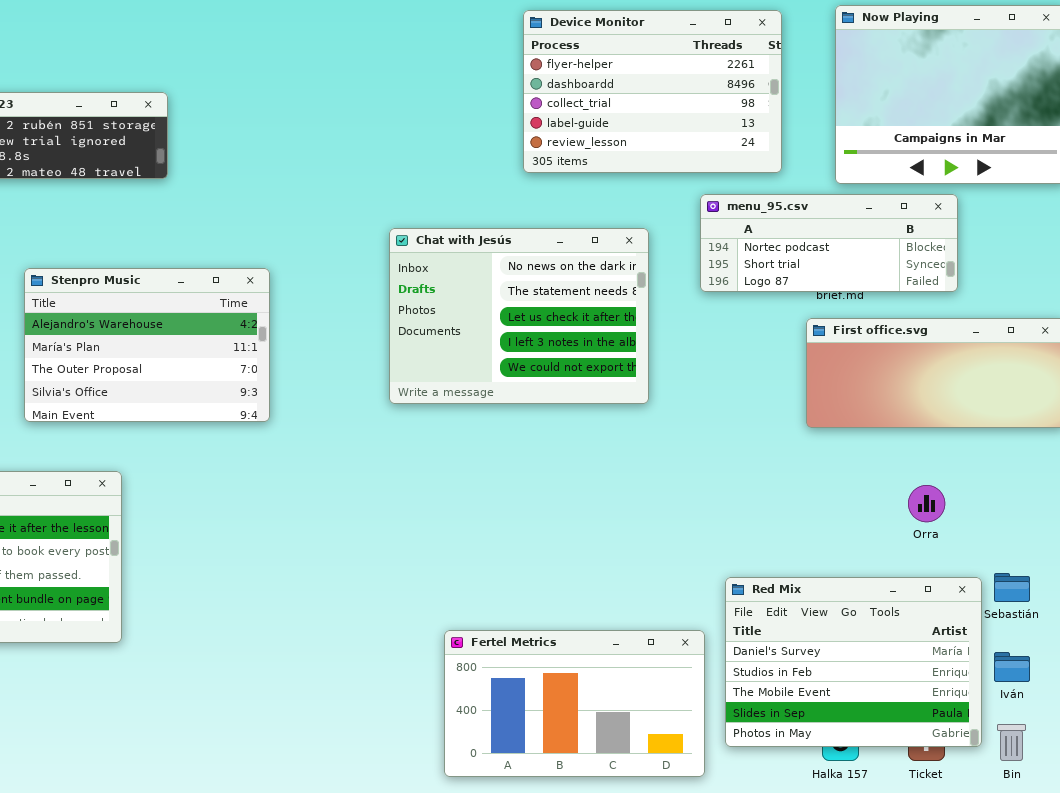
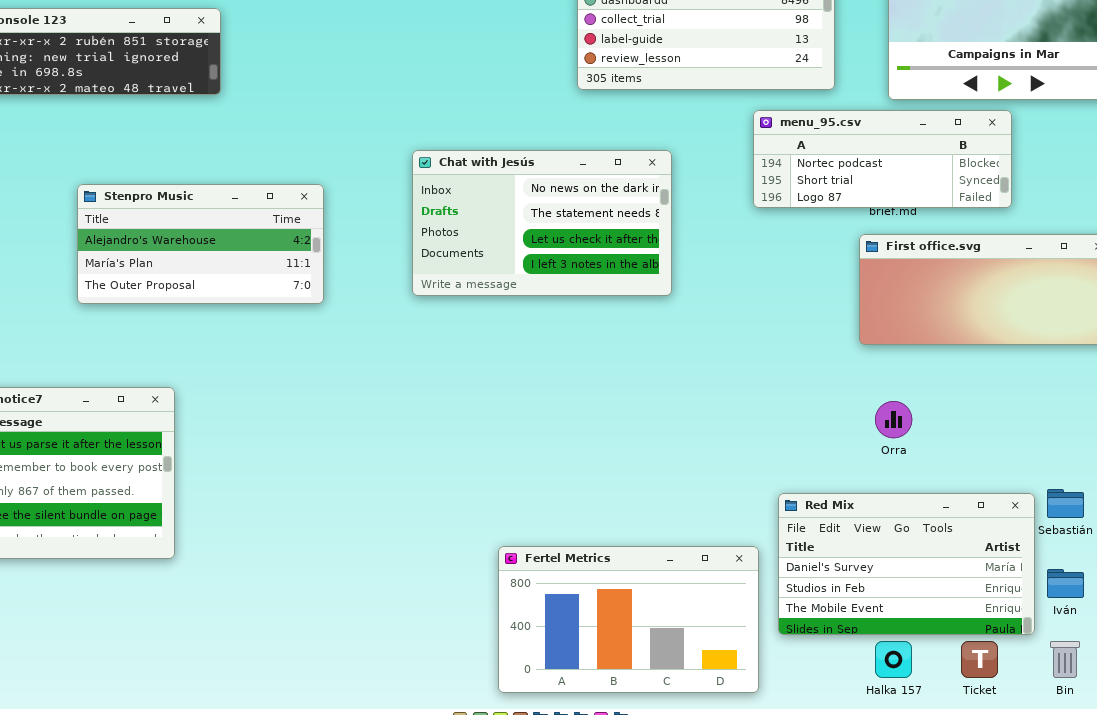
Chat with Jesús: [389,228,649,404] -> [412,150,672,296], moved, resized
Stenpro Music: [24,268,270,422] -> [77,184,324,304], resized
Orra: [908,485,945,522] -> [875,401,912,438], moved
Red Mix: [725,577,982,747] -> [778,493,1035,635], resized

